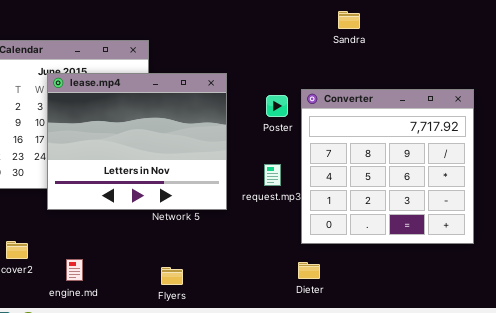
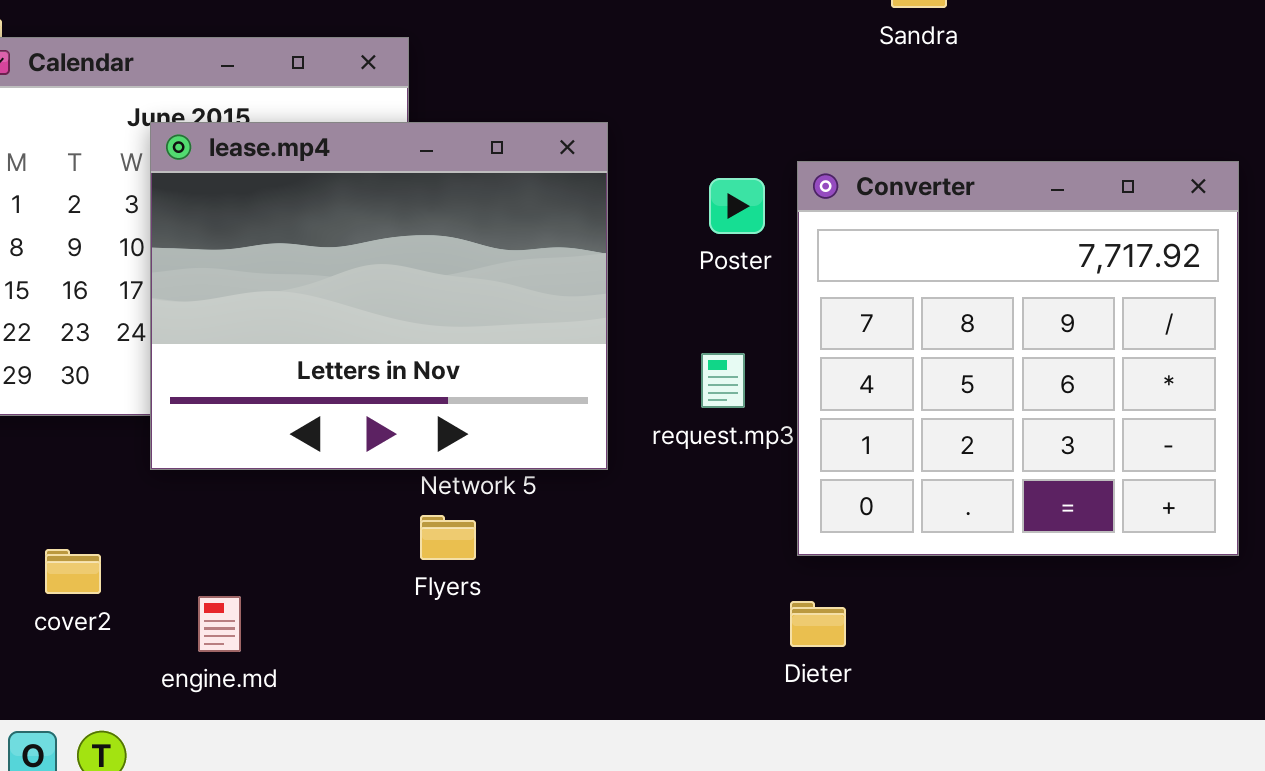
Flyers: [161,267,183,285] -> [420,515,476,560], moved

